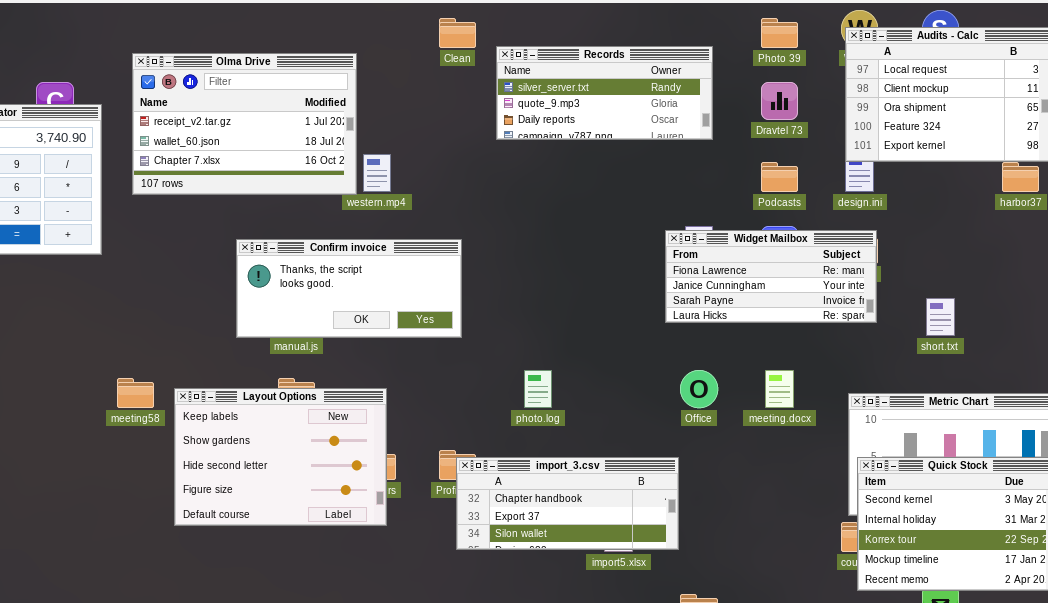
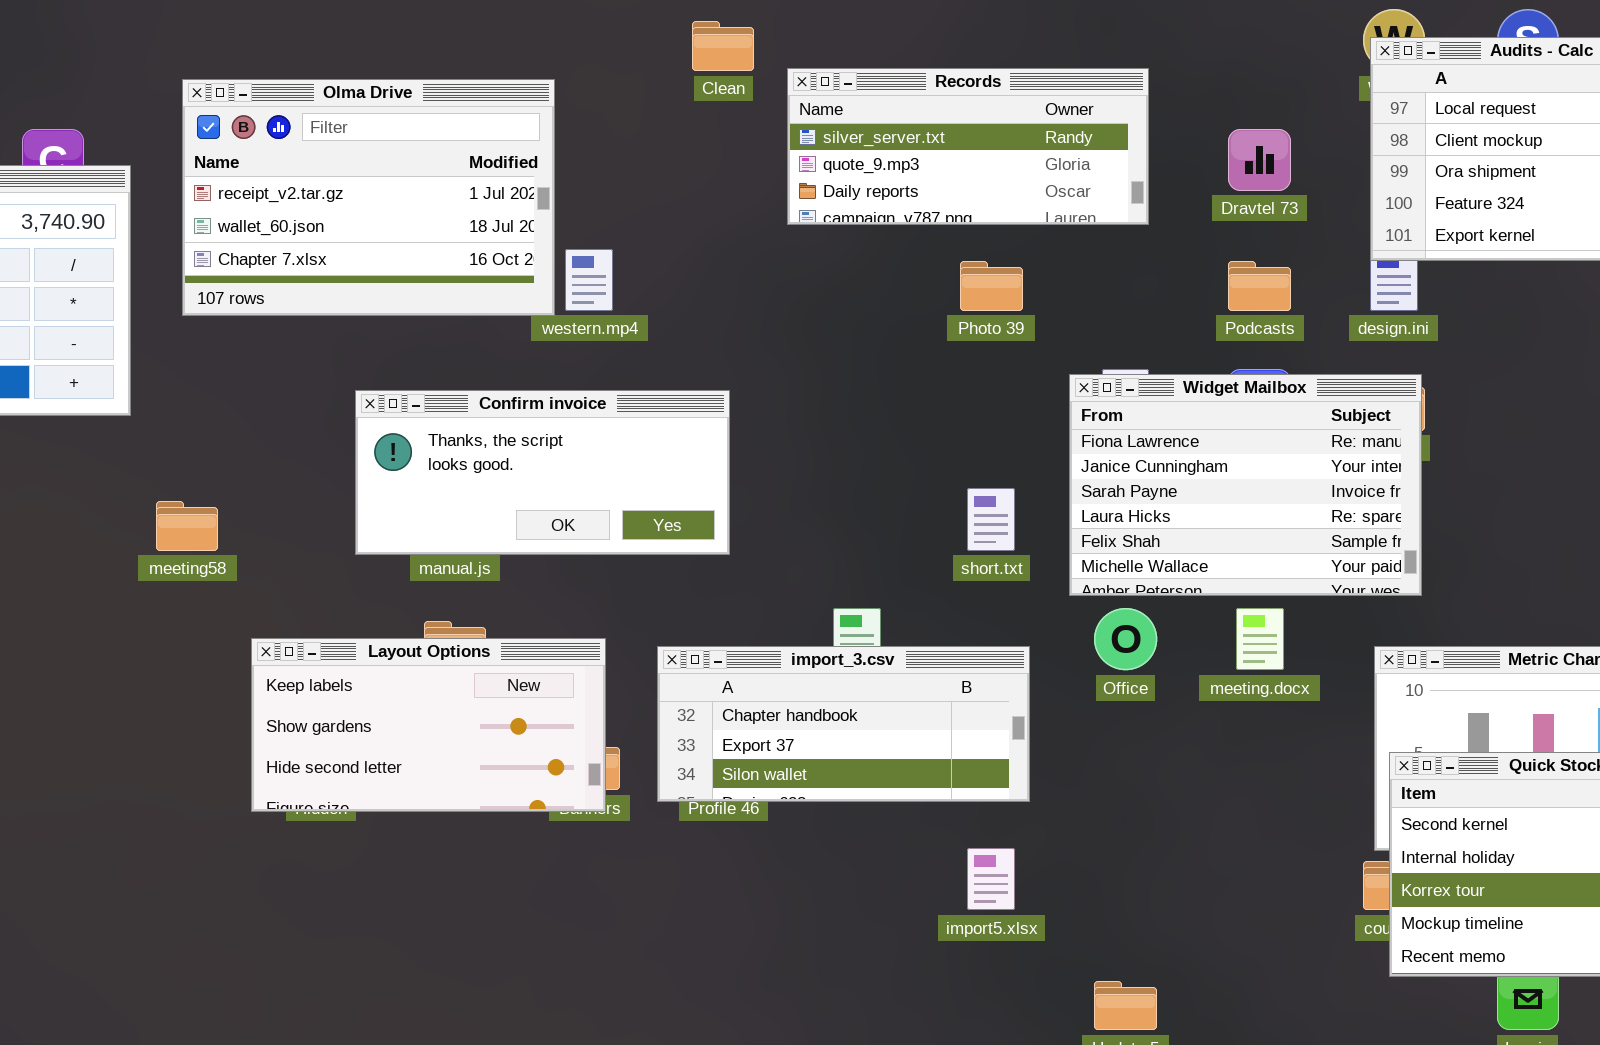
Photo 39: [761,18,798,48] -> [960,261,1023,311], moved
Widget Mailbox: [665,230,877,323] -> [1069,374,1422,596], resized
short.txt: [926,298,955,336] -> [967,488,1015,551], moved
meeting58: [117,378,154,408] -> [156,501,218,551], moved
Layout Options: [174,388,387,526] -> [251,638,606,812], resized
import_3.csv: [456,457,679,550] -> [657,646,1030,802], moved

